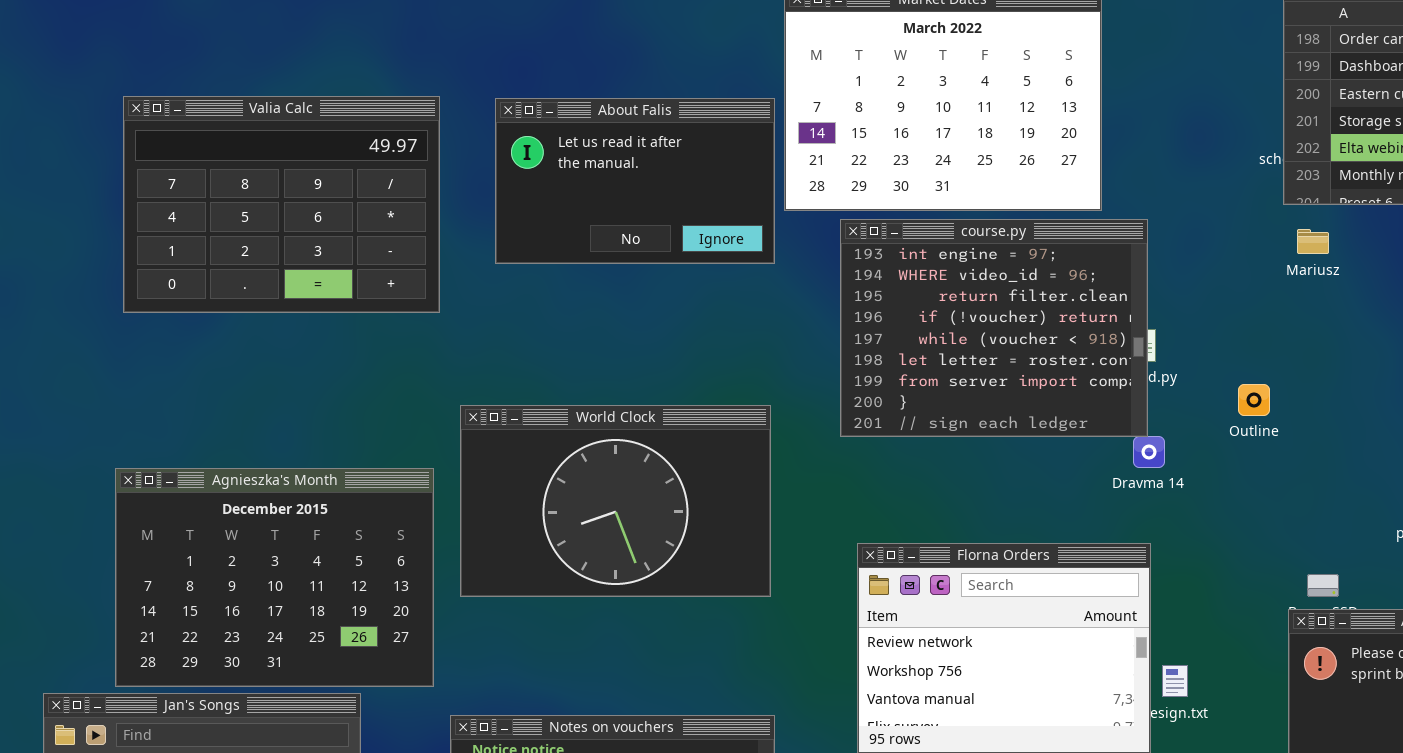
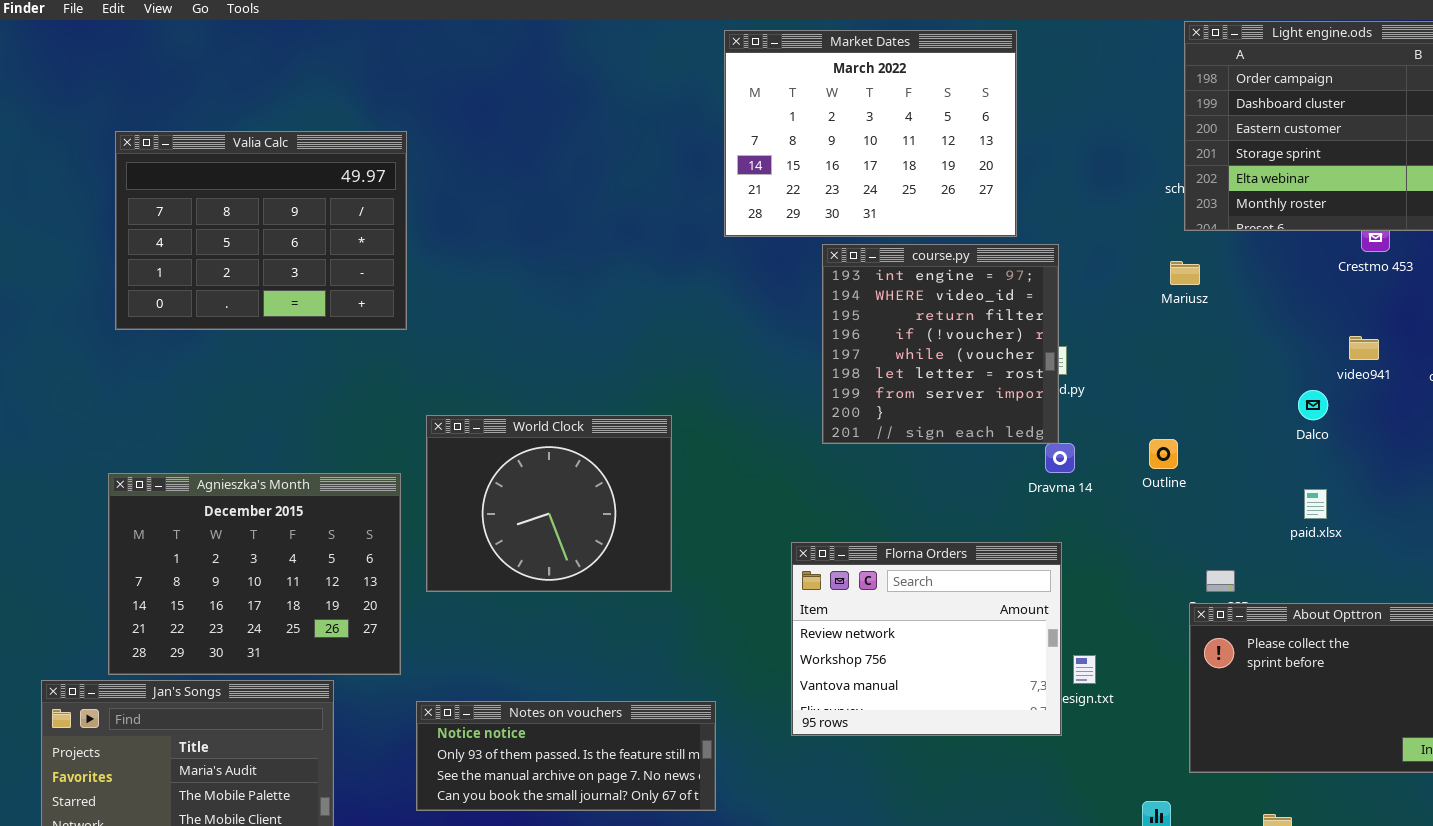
About Falis: [495,98,775,264] -> none, closed
course.py: [840,219,1148,437] -> [822,244,1059,444], resized
Mariusz: [1297,229,1329,254] -> [1170,261,1200,285], moved
Outline: [1238,384,1270,416] -> [1149,439,1178,469], moved
World Clock: [460,405,771,597] -> [426,415,672,592], resized

